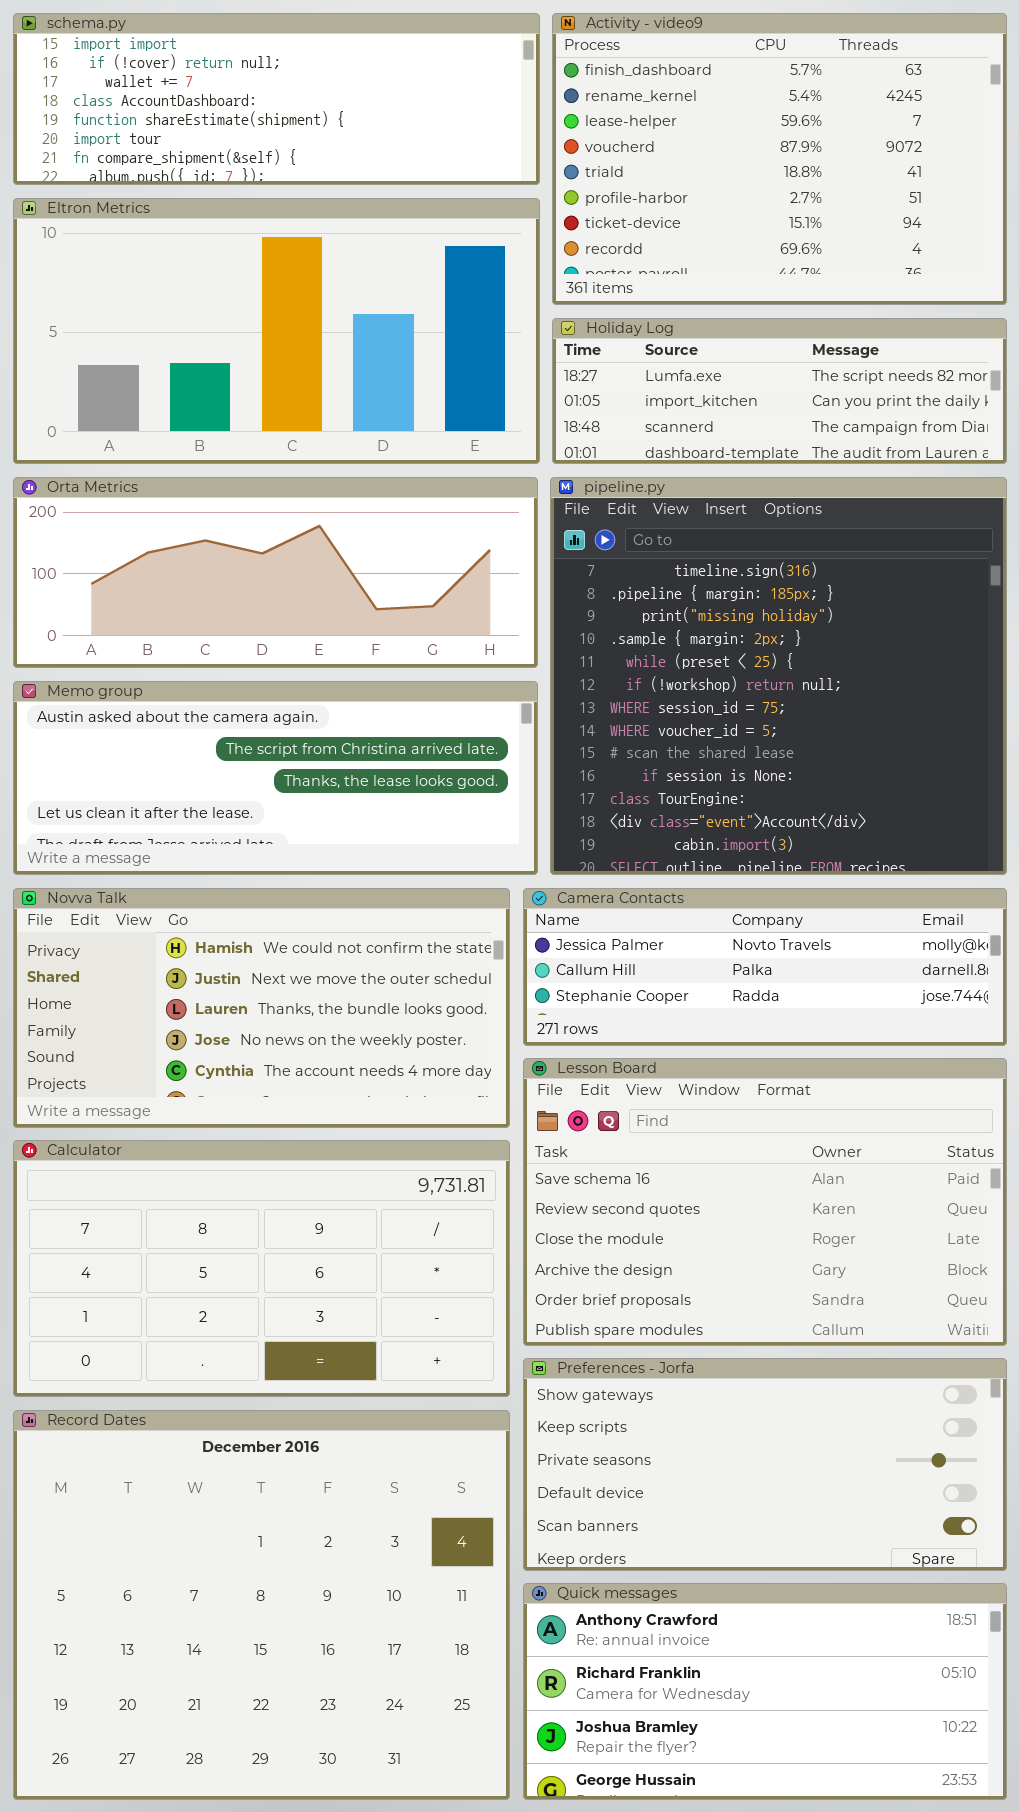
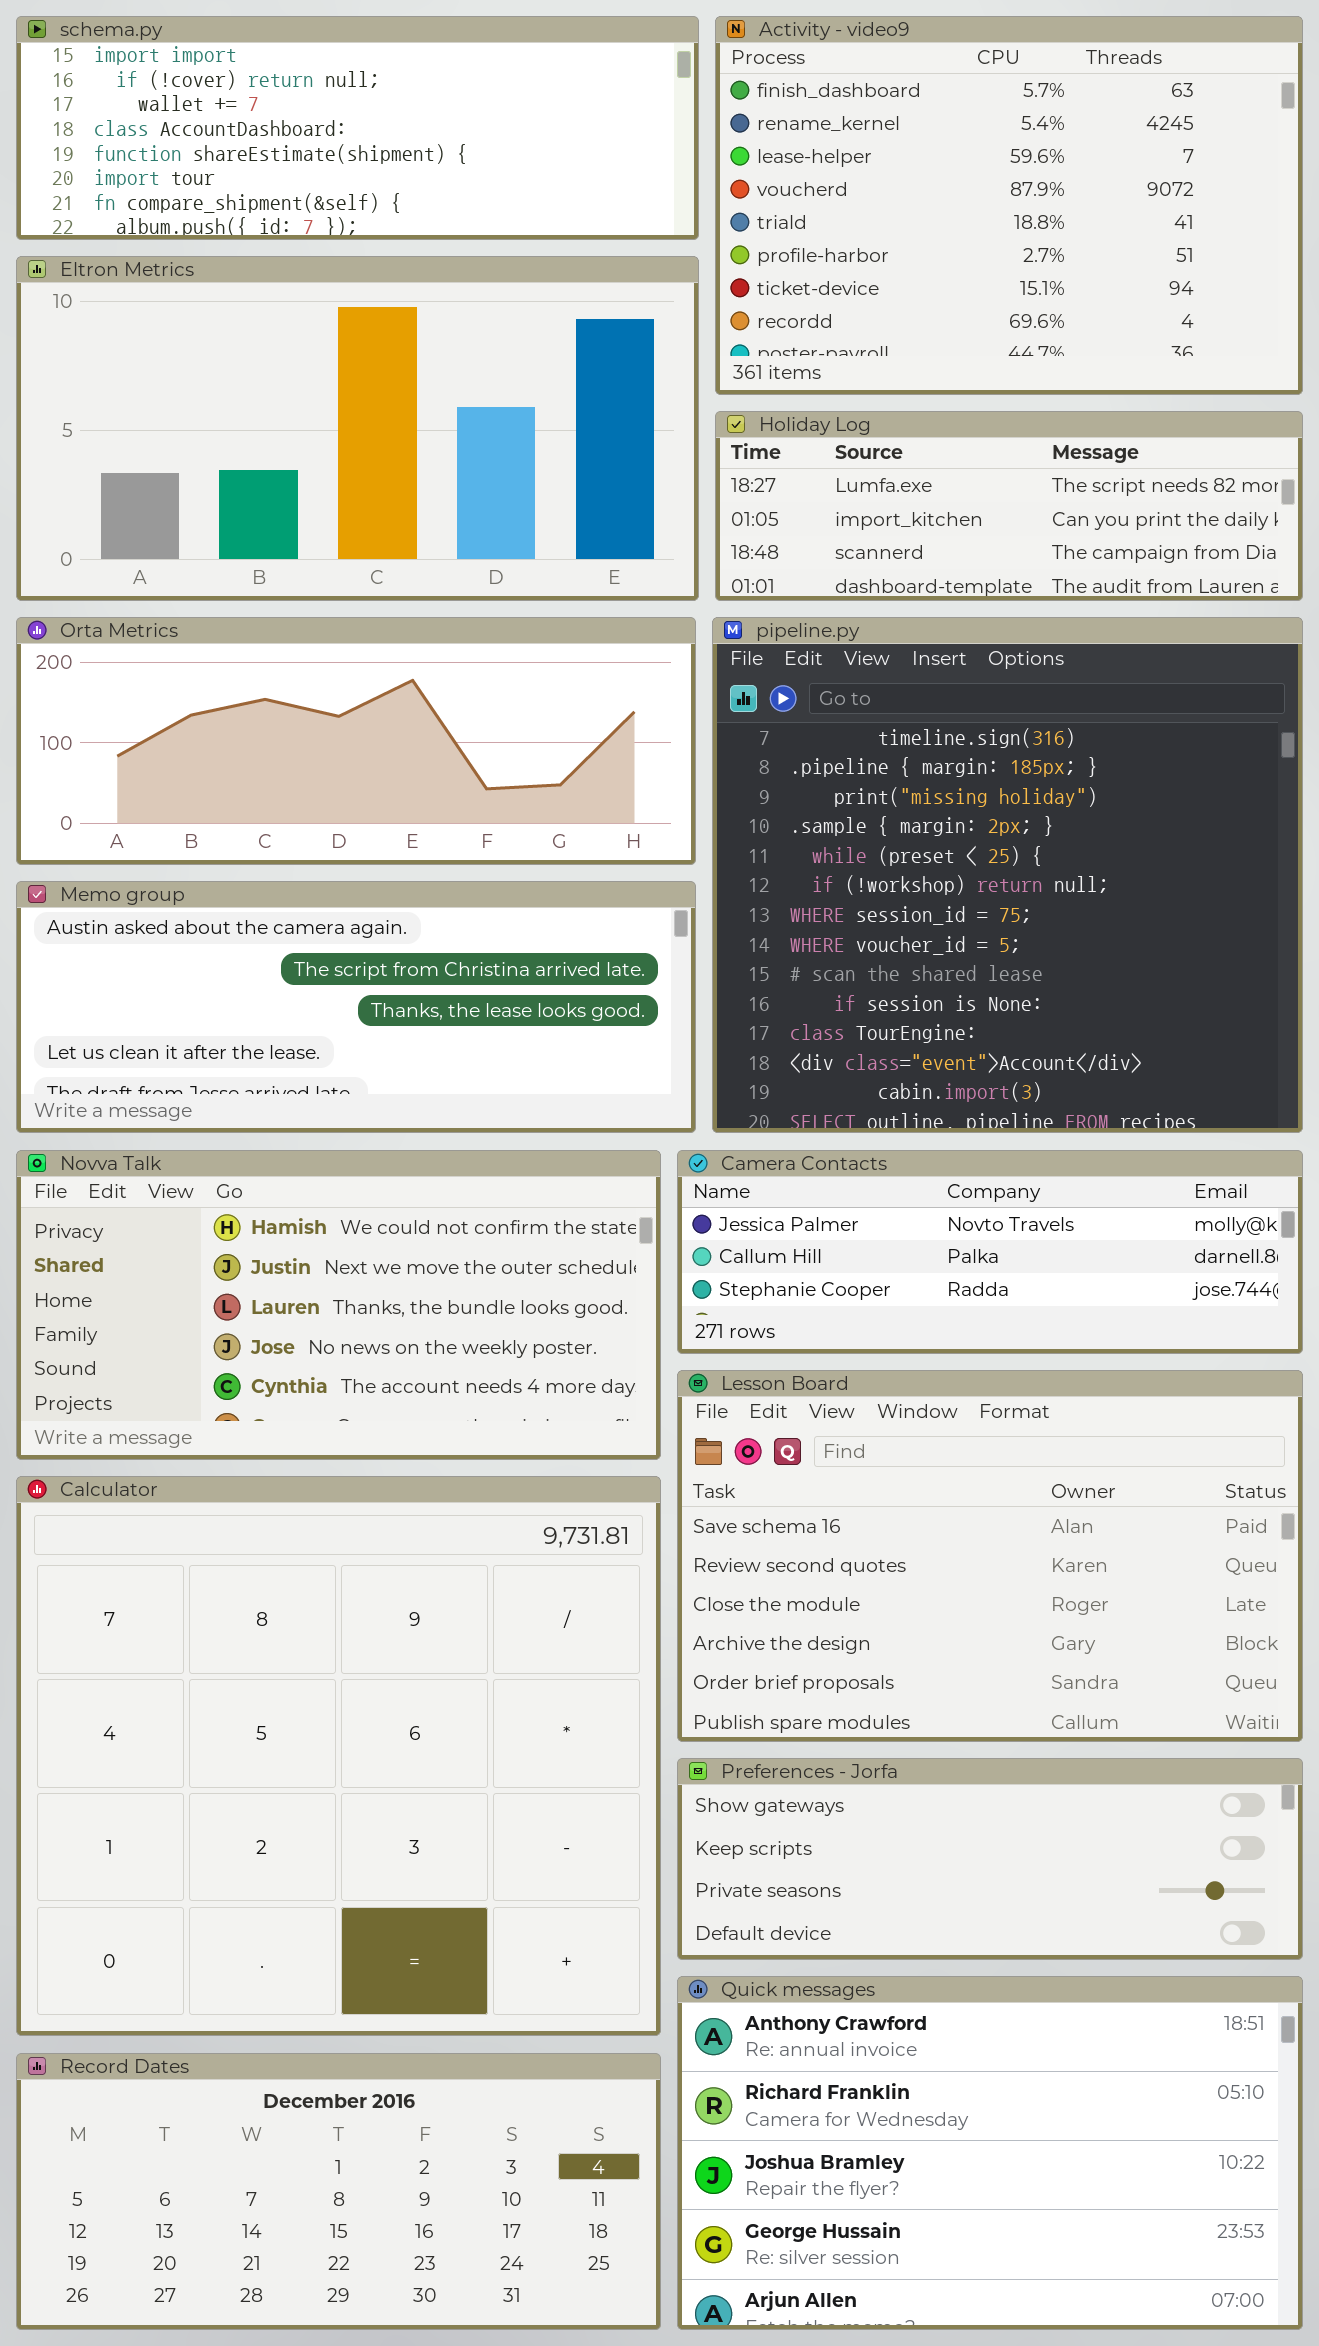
Calculator: [13,1140,510,1397] -> [16,1476,661,2036], resized
Preferences - Jorfa: [523,1358,1007,1571] -> [677,1758,1303,1960], resized
Record Dates: [13,1410,510,1800] -> [16,2053,661,2330], resized
Quick messages: [523,1583,1007,1800] -> [677,1976,1303,2330], resized

